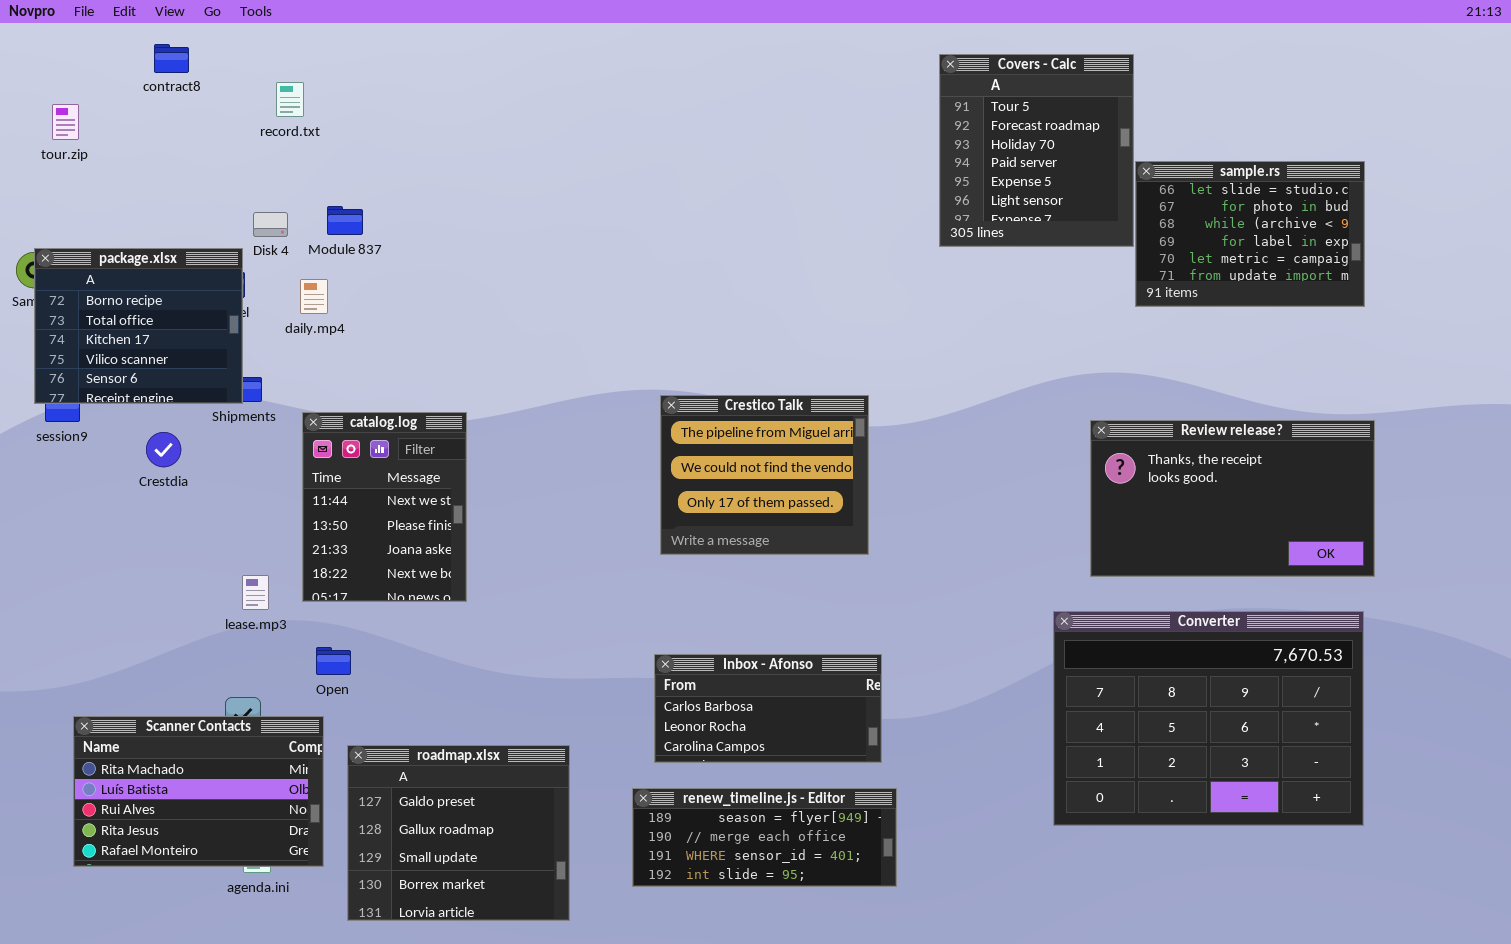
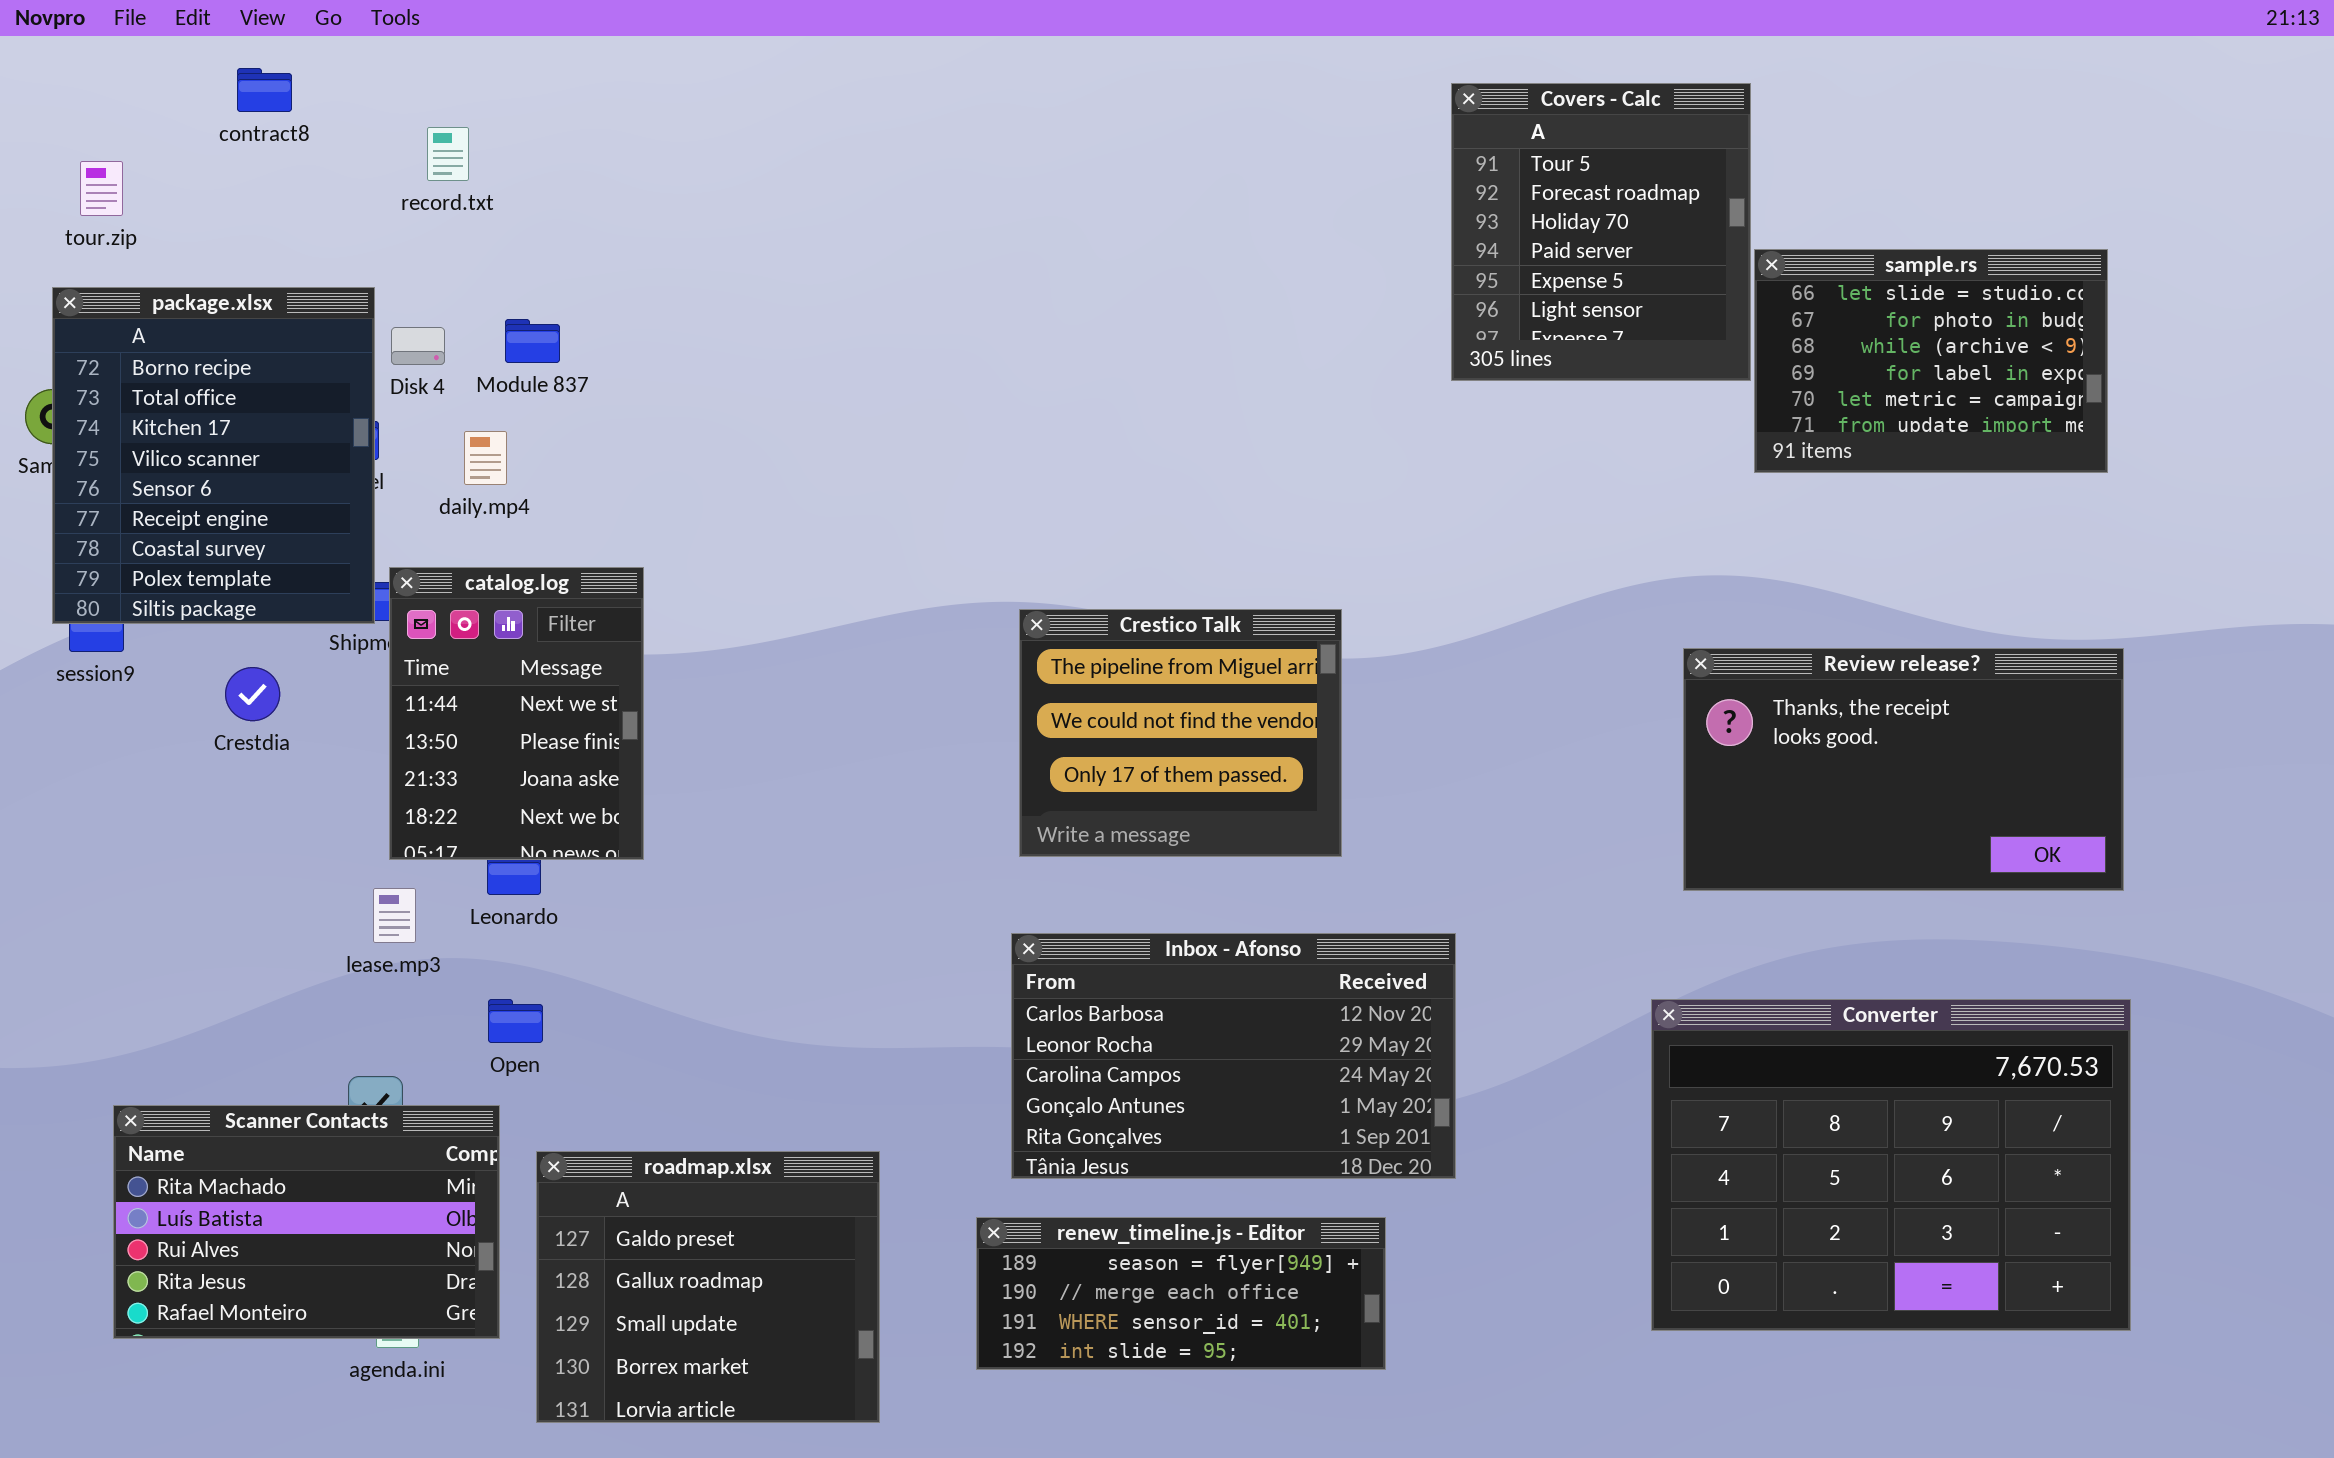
package.xlsx: [34,248,243,404] -> [52,287,375,624], resized
catalog.log: [302,412,467,602] -> [389,567,644,860], moved
Converter: [1053,611,1364,826] -> [1651,999,2131,1331], moved
Inbox - Afonso: [654,654,882,763] -> [1011,933,1456,1179], resized

